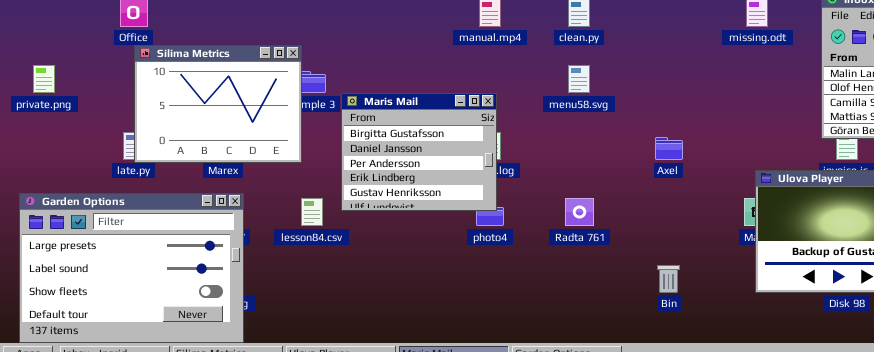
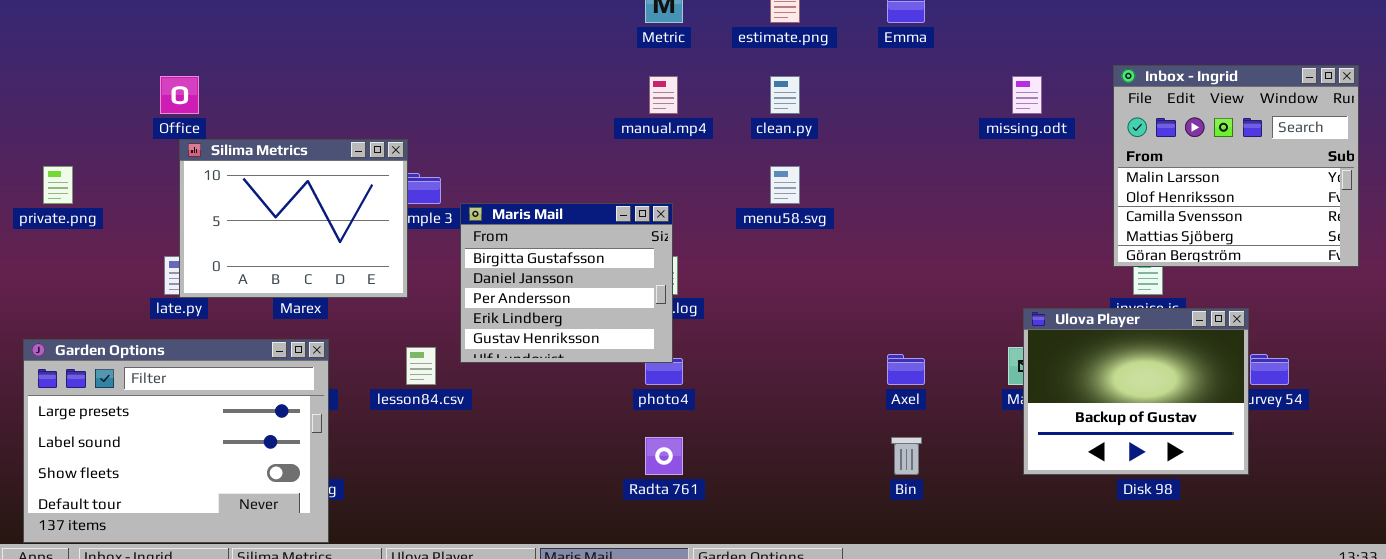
Axel: [655,137,683,160] -> [887,354,925,385], moved
Radta 761: [565,198,594,226] -> [645,437,683,475], moved

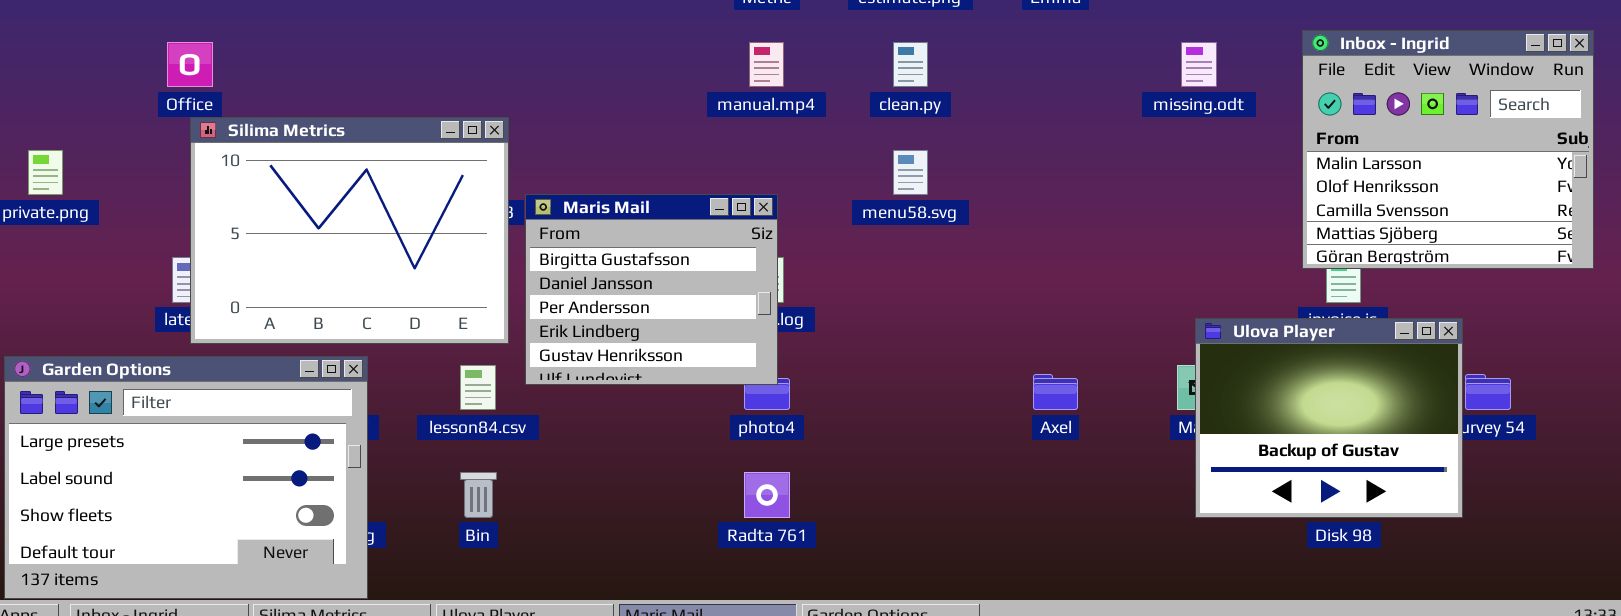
Silima Metrics: [179,139,408,298] -> [190,117,509,344], resized
Bin: [891,437,922,475] -> [460,472,497,518], moved

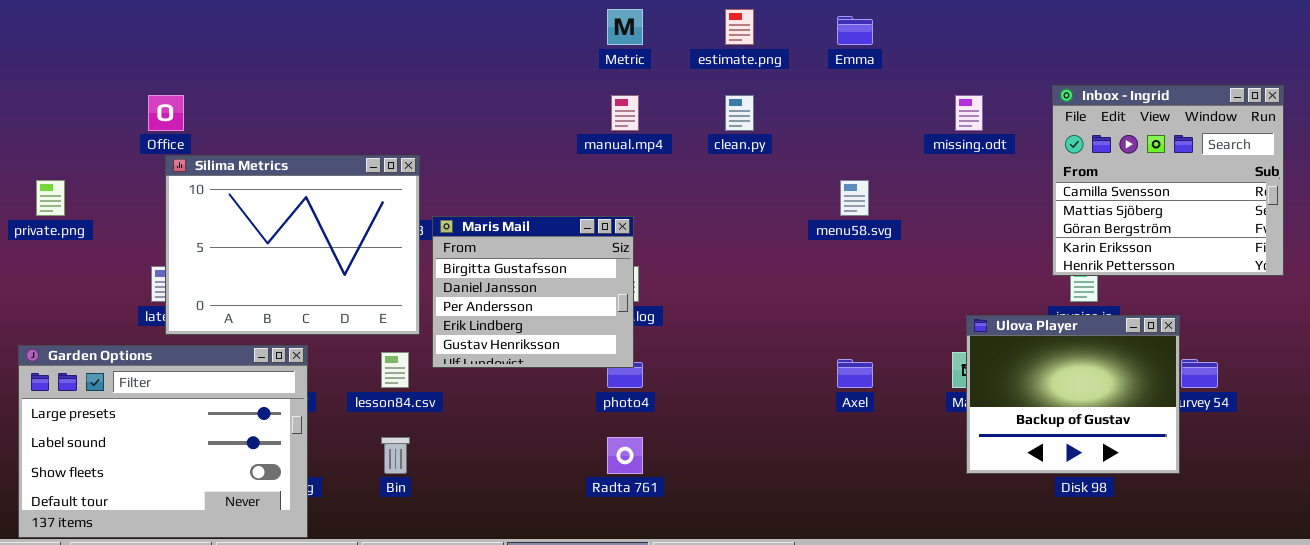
Inbox - Ingrid: [1302,30,1594,269] -> [1052,85,1284,276], scrolled down 2 rows
menu58.svg: [893,150,928,195] -> [840,180,869,216], moved

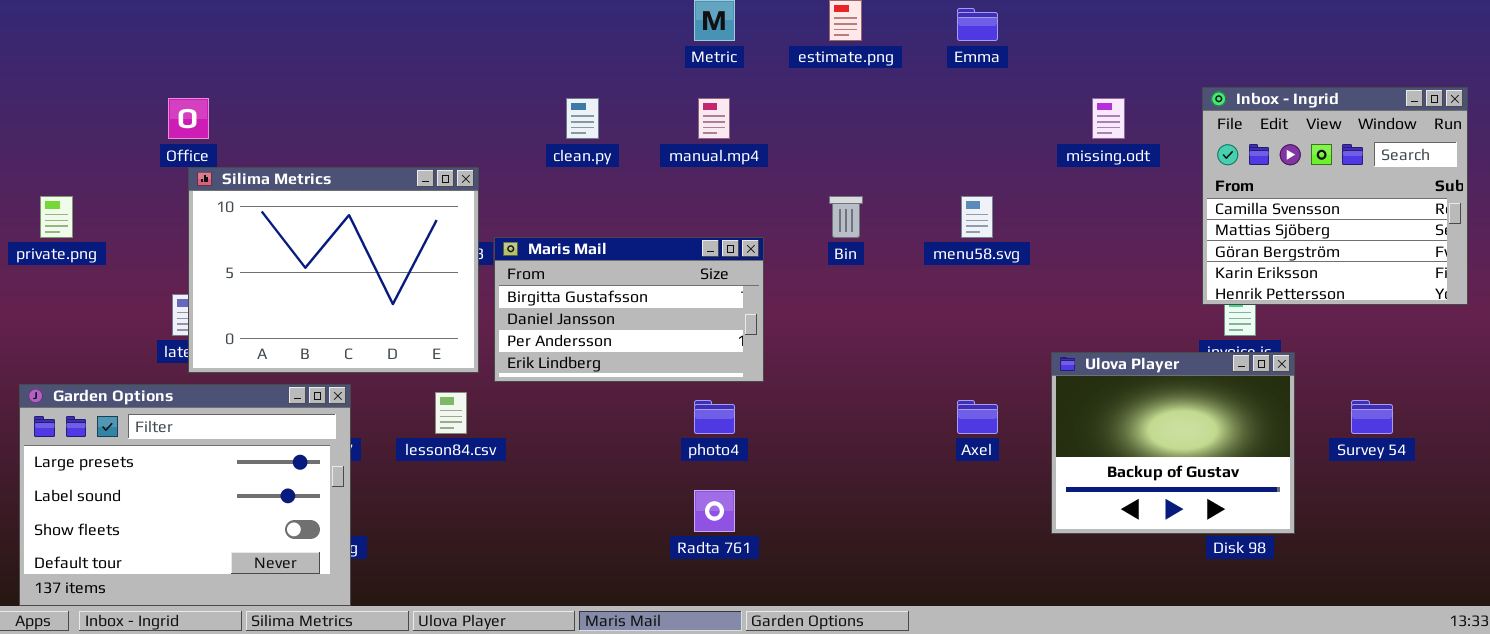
clean.py: [725,95,754,131] -> [566,98,599,139], moved
Maris Mail: [432,216,634,368] -> [494,237,764,382], resized
Ulova Player: [966,315,1180,474] -> [1051,352,1295,534], moved
Bin: [381,437,410,474] -> [829,196,863,238], moved

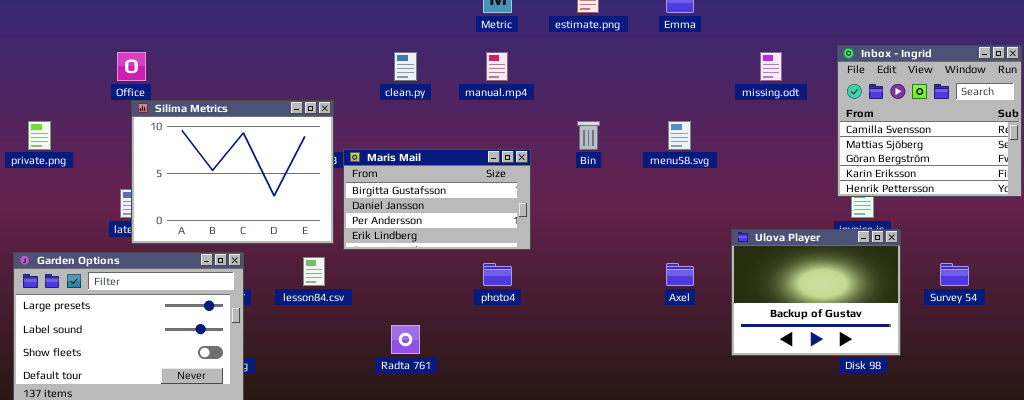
Radta 761: [694,490,735,532] -> [391,325,420,354], moved

